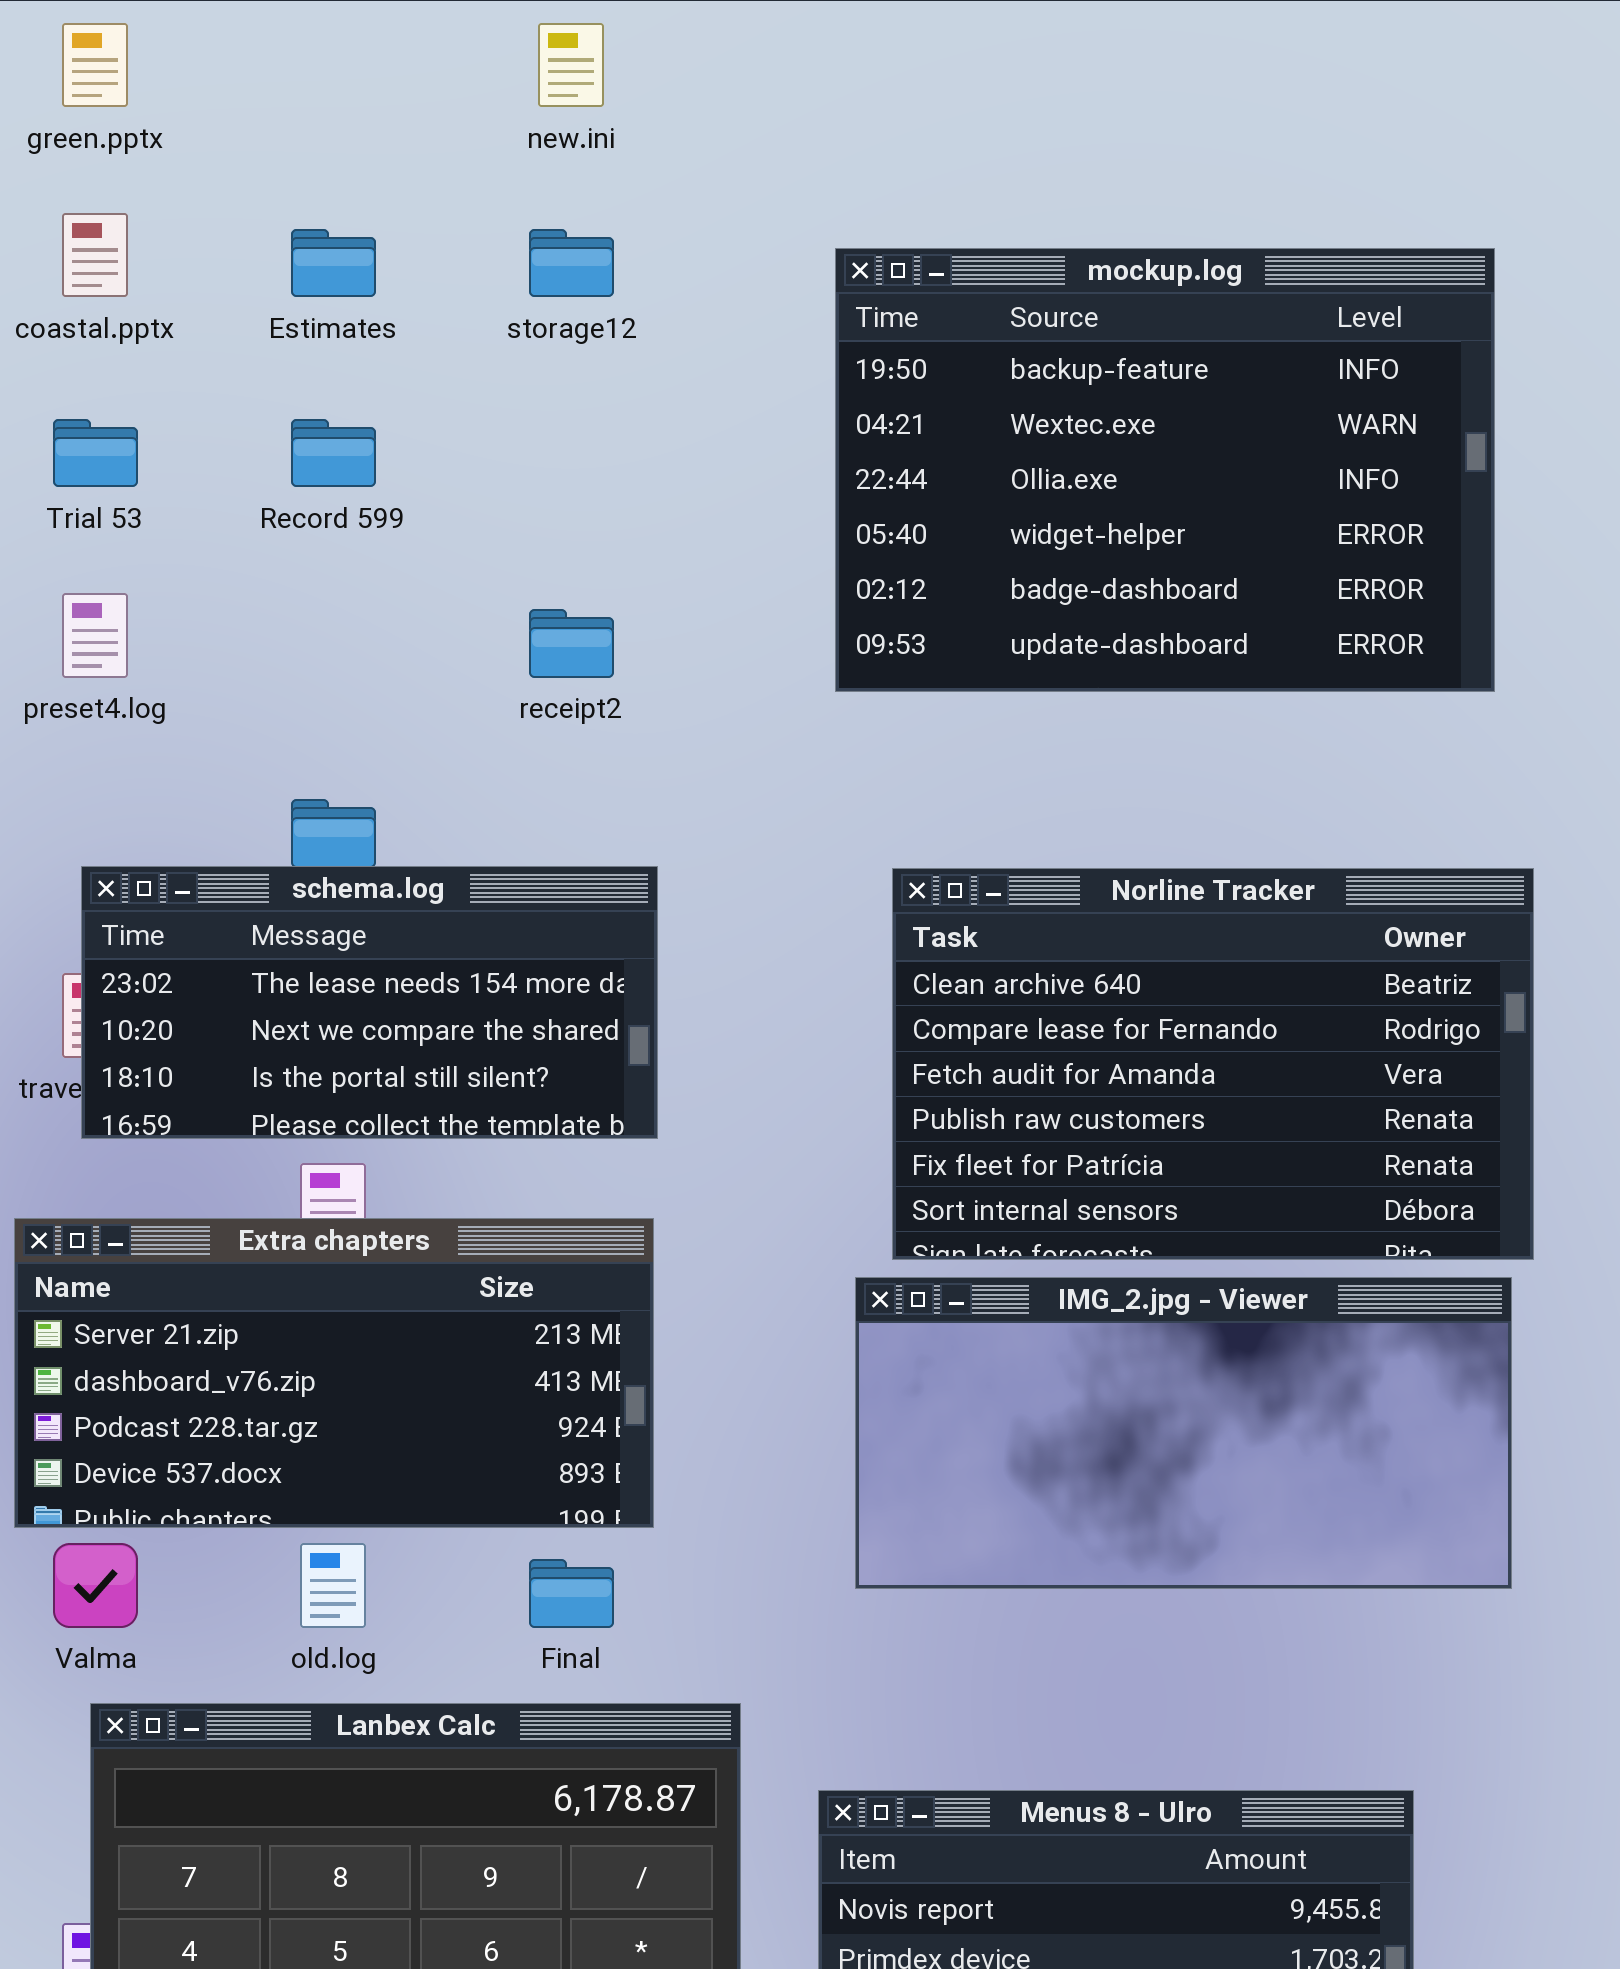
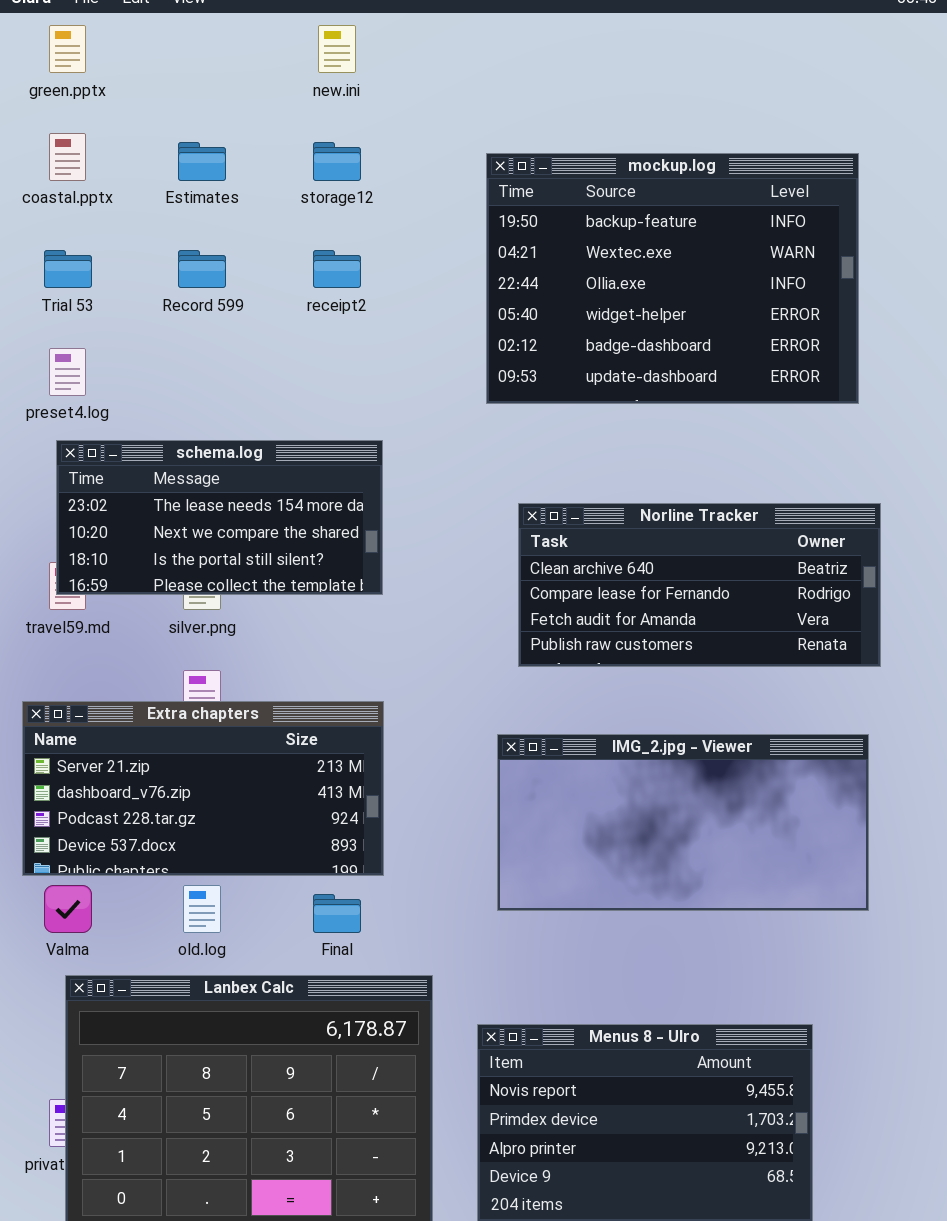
receipt2: [529,609,614,678] -> [313,250,361,288], moved
schema.log: [81,866,658,1139] -> [56,440,383,595], moved
Norline Tracker: [892,868,1534,1260] -> [518,503,881,667], resized

